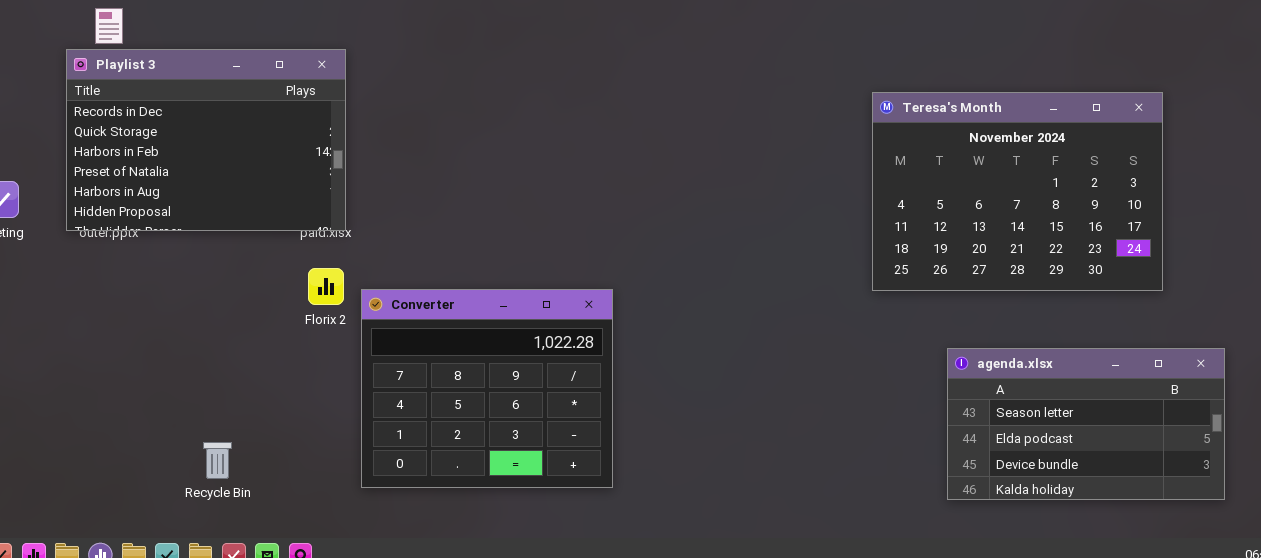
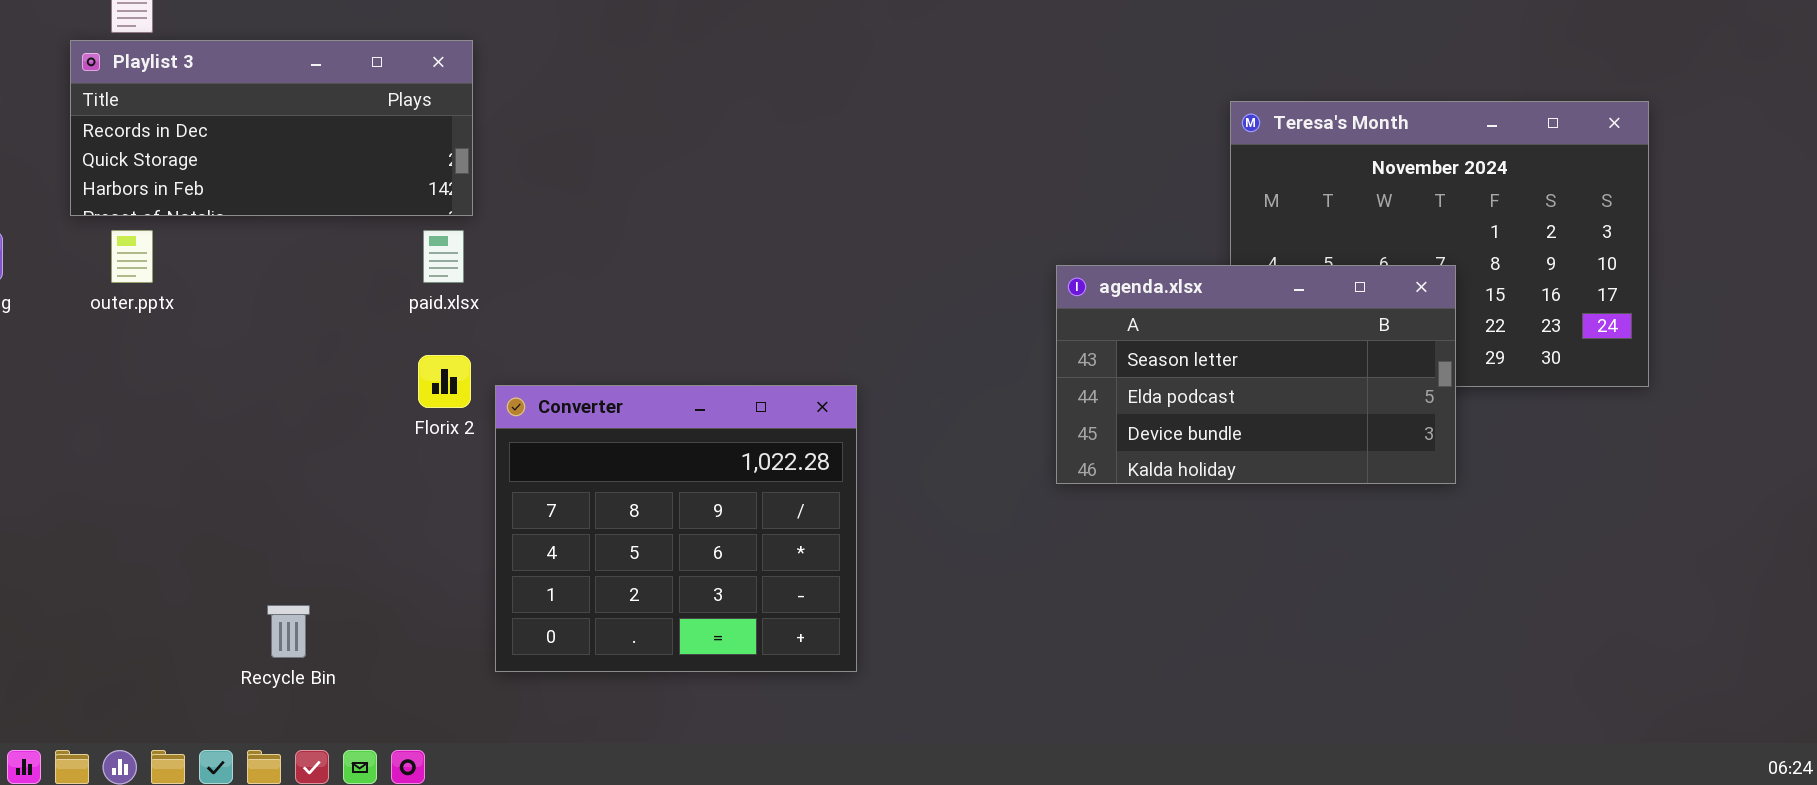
Playlist 3: [66,49,346,231] -> [70,40,473,216], resized
agenda.xlsx: [947,348,1225,500] -> [1056,265,1456,484], moved

